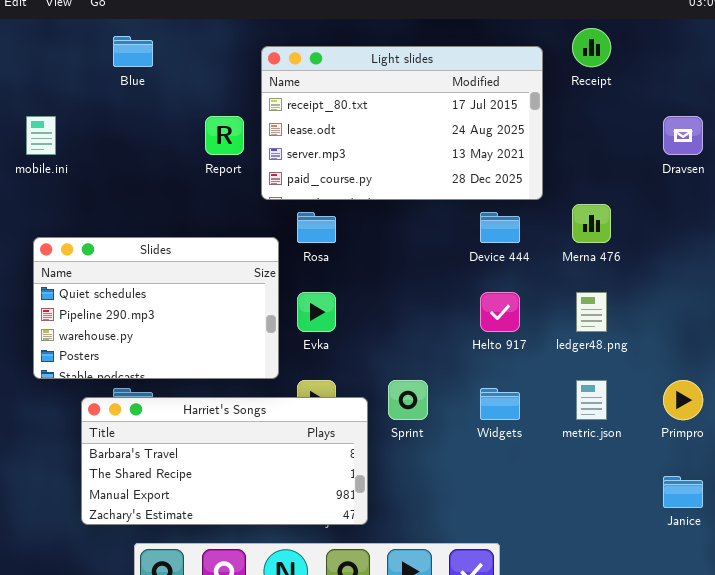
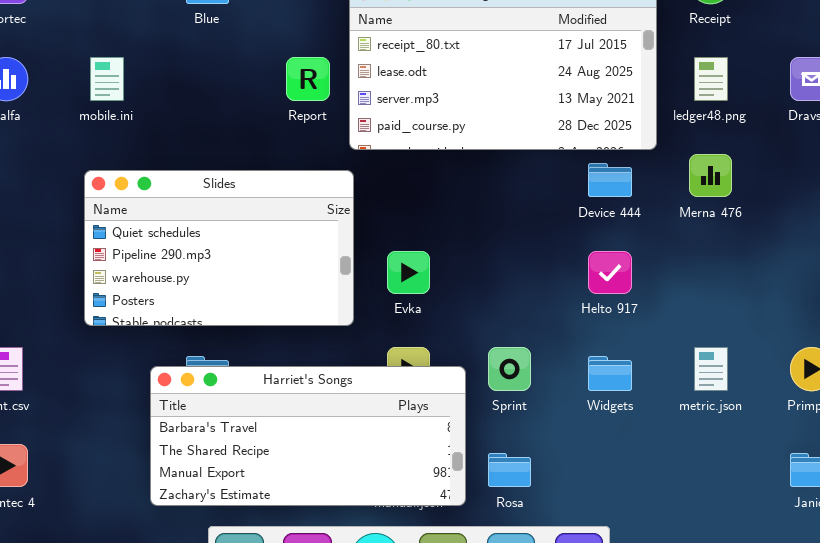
Rosa: [297,212,336,243] -> [488,453,531,487], moved
Slides: [33,237,279,379] -> [84,170,354,326], moved
ledger48.png: [576,292,607,332] -> [694,57,728,101], moved

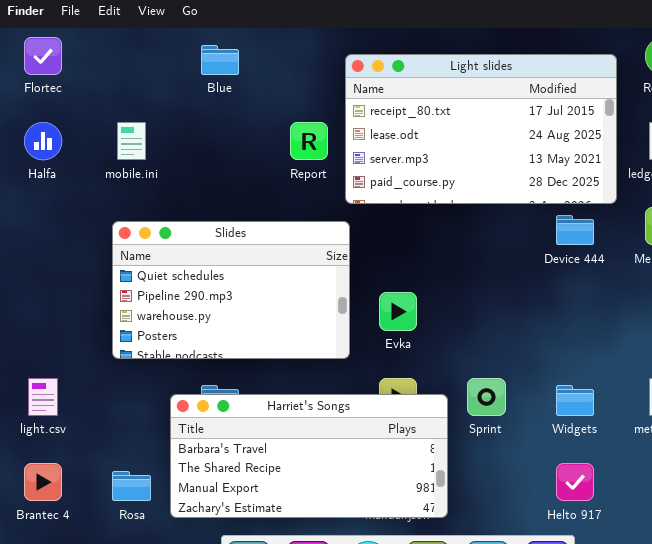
Helto 917: [588,251,632,294] -> [556,463,594,501], moved
Rosa: [488,453,531,487] -> [112,471,151,501], moved

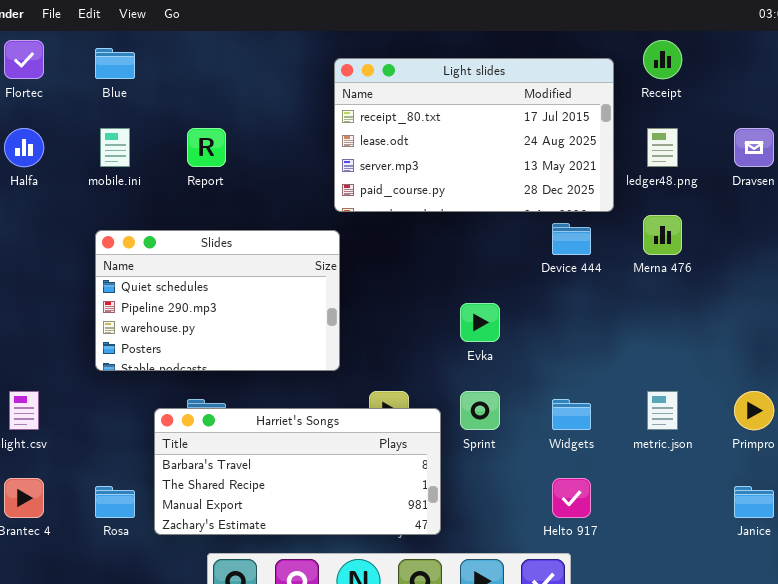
Blue: [201,45,239,75] -> [95,48,135,79], moved
Report: [290,122,328,160] -> [187,128,226,167], moved
Evka: [379,292,417,331] -> [460,303,500,342], moved

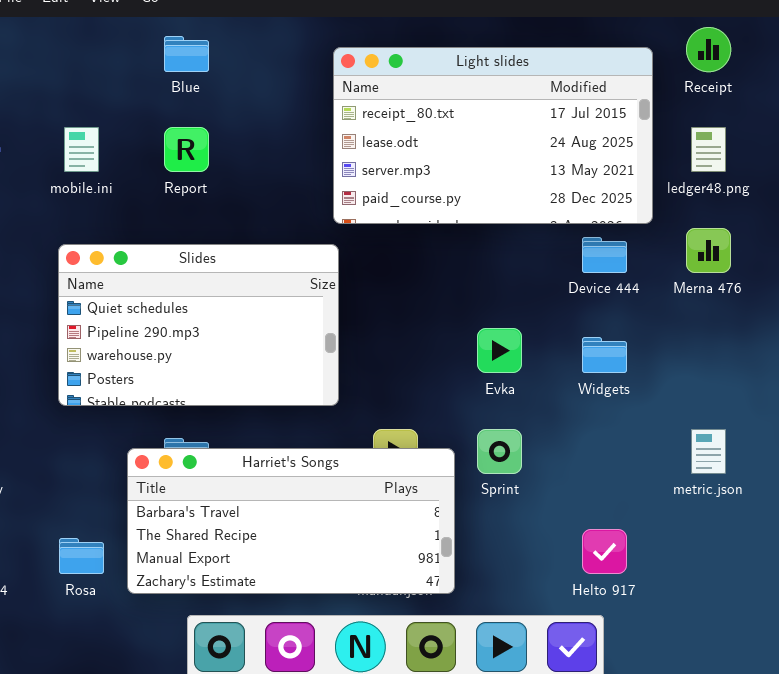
Blue: [95,48,135,79] -> [164,36,209,72], moved
Widgets: [552,399,591,430] -> [582,337,627,373], moved

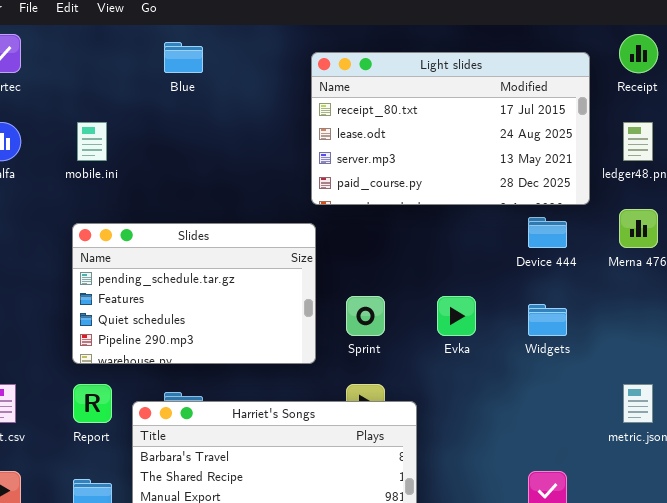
Report: [164,127,209,172] -> [73,384,112,423], moved
Slides: [58,244,339,406] -> [72,223,316,364], scrolled up 2 rows
Sprint: [477,429,522,474] -> [346,296,385,336], moved

